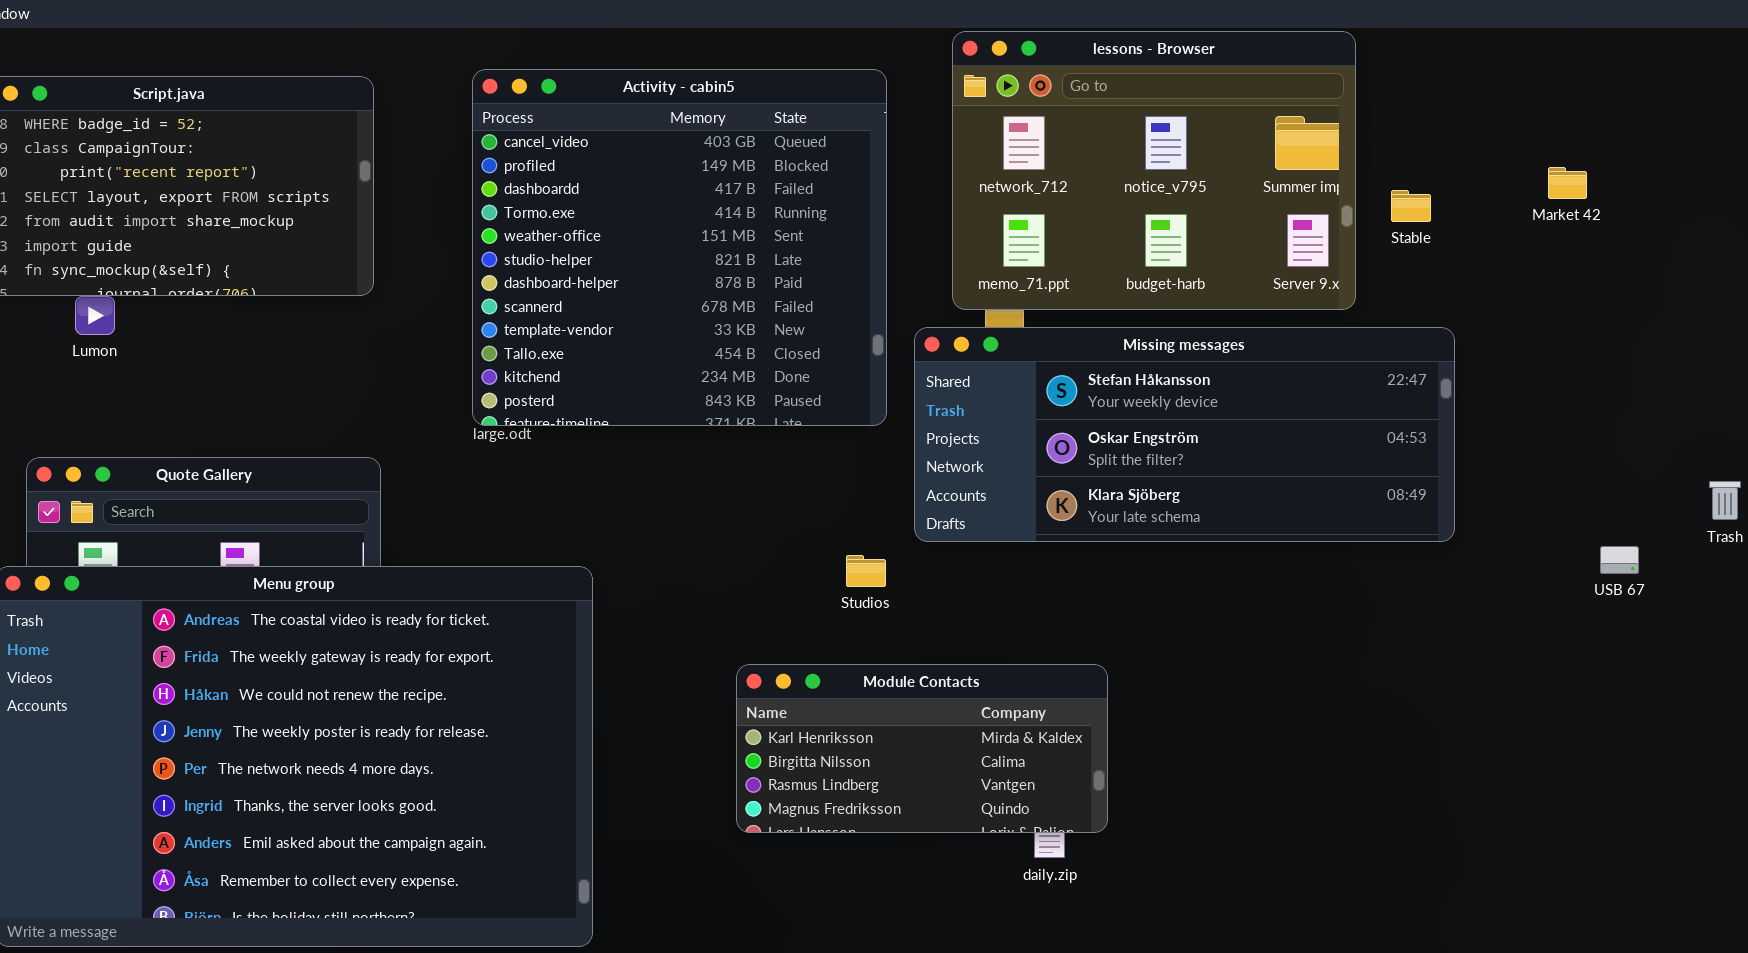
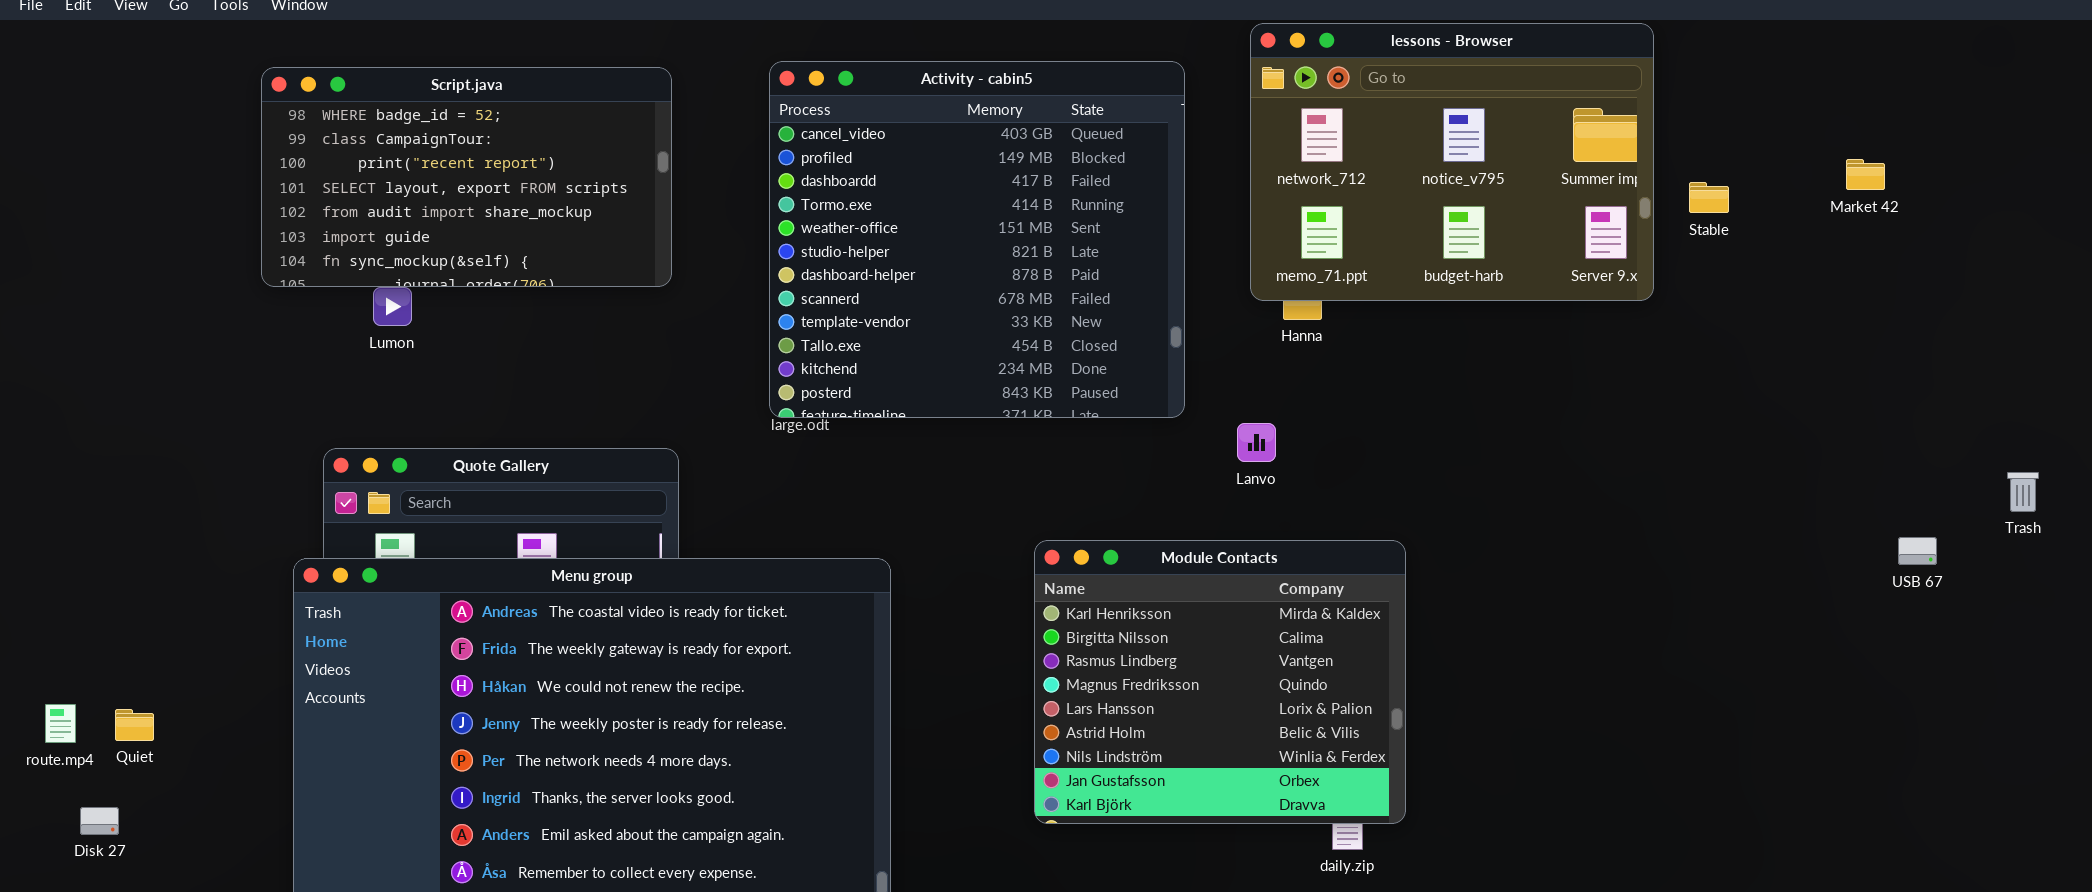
Missing messages: [914,327,1455,542] -> none, closed
Module Contacts: [736,664,1108,833] -> [1034,540,1406,824], resized

